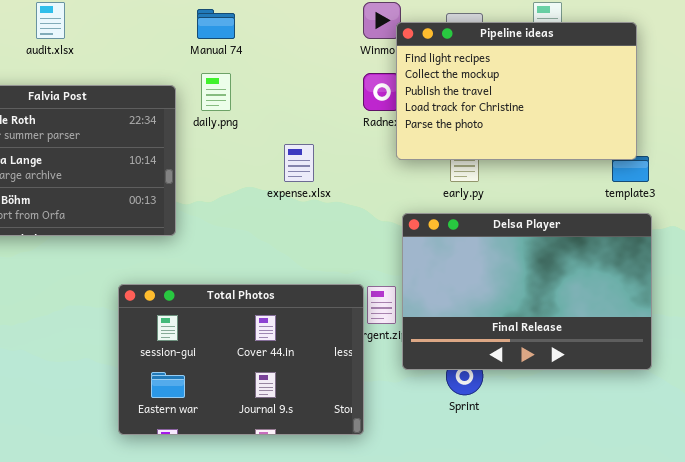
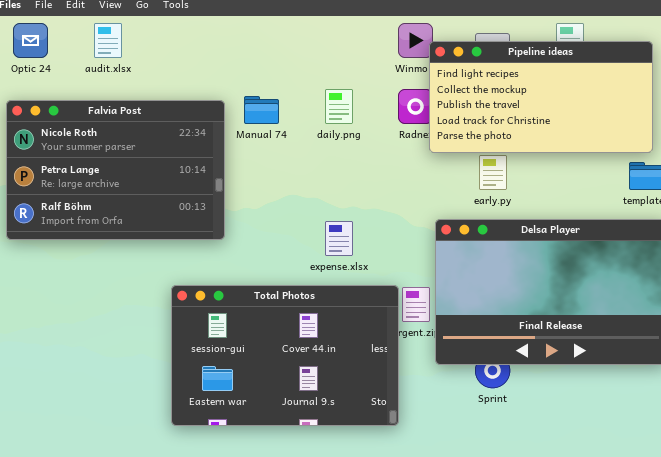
Manual 74: [197,9,235,39] -> [244,96,279,124], moved
Pipeline ideas: [396,22,637,160] -> [429,41,653,153], resized
daily.png: [201,73,231,111] -> [325,89,353,124], moved
expense.xlsx: [284,144,314,182] -> [325,221,353,256], moved

